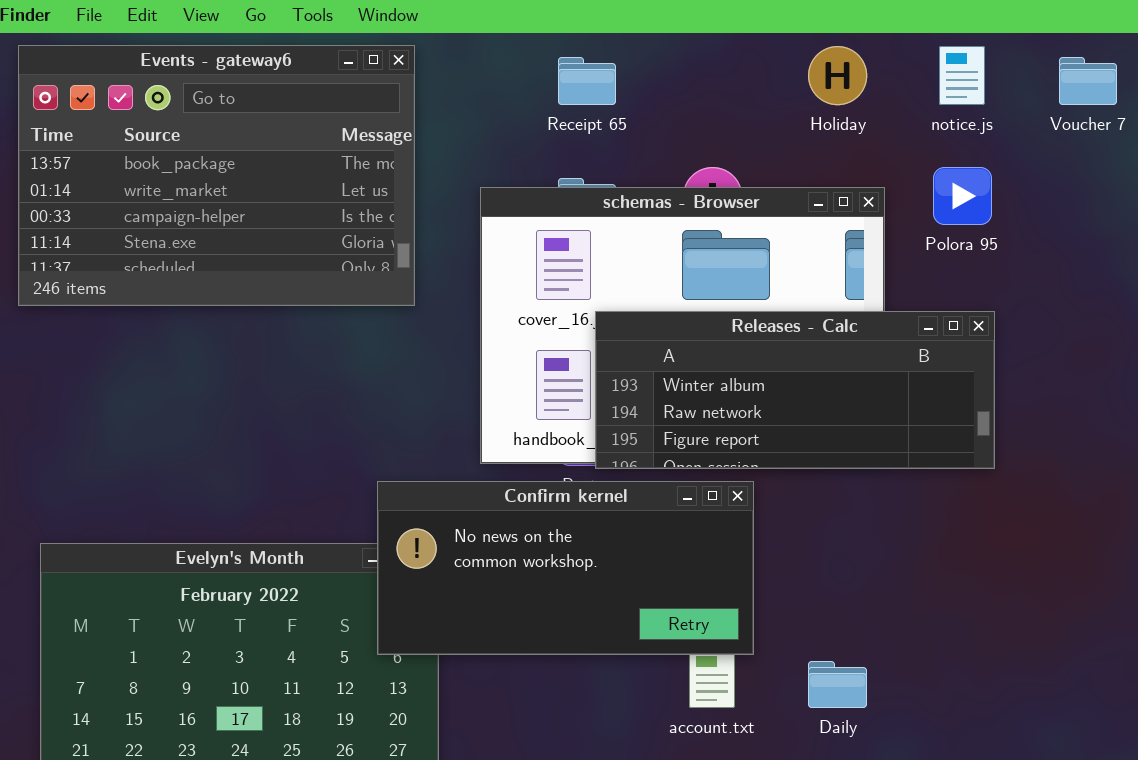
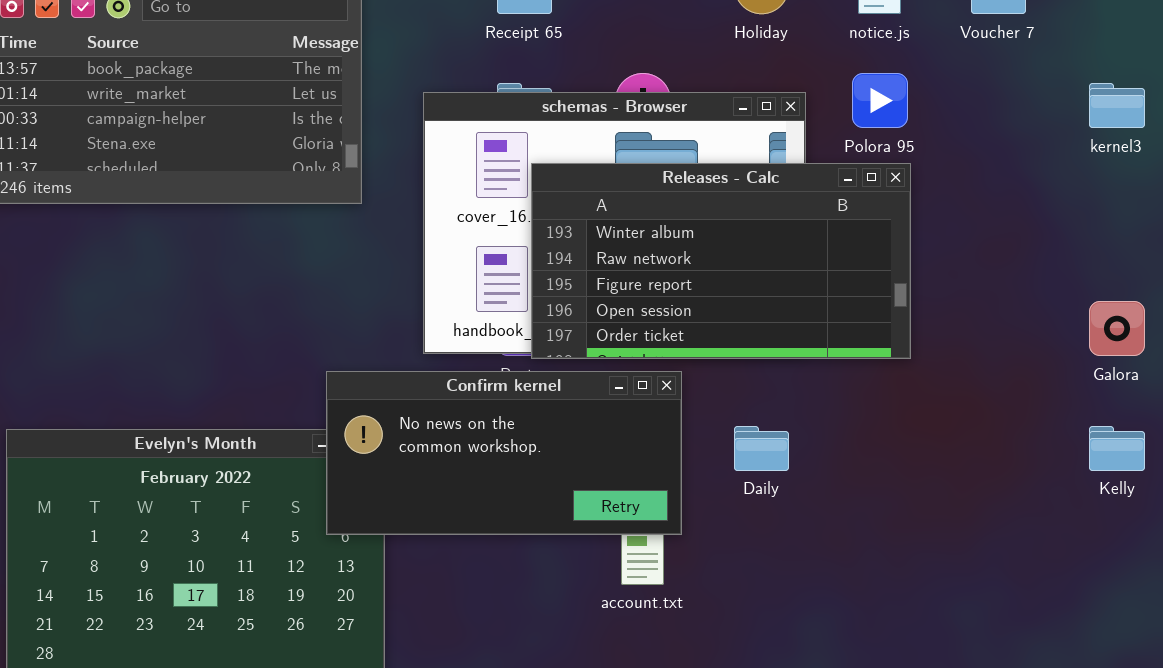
Releases - Calc: [595,311,995,469] -> [531,163,911,359], resized
Daily: [808,661,867,708] -> [734,426,789,471], moved

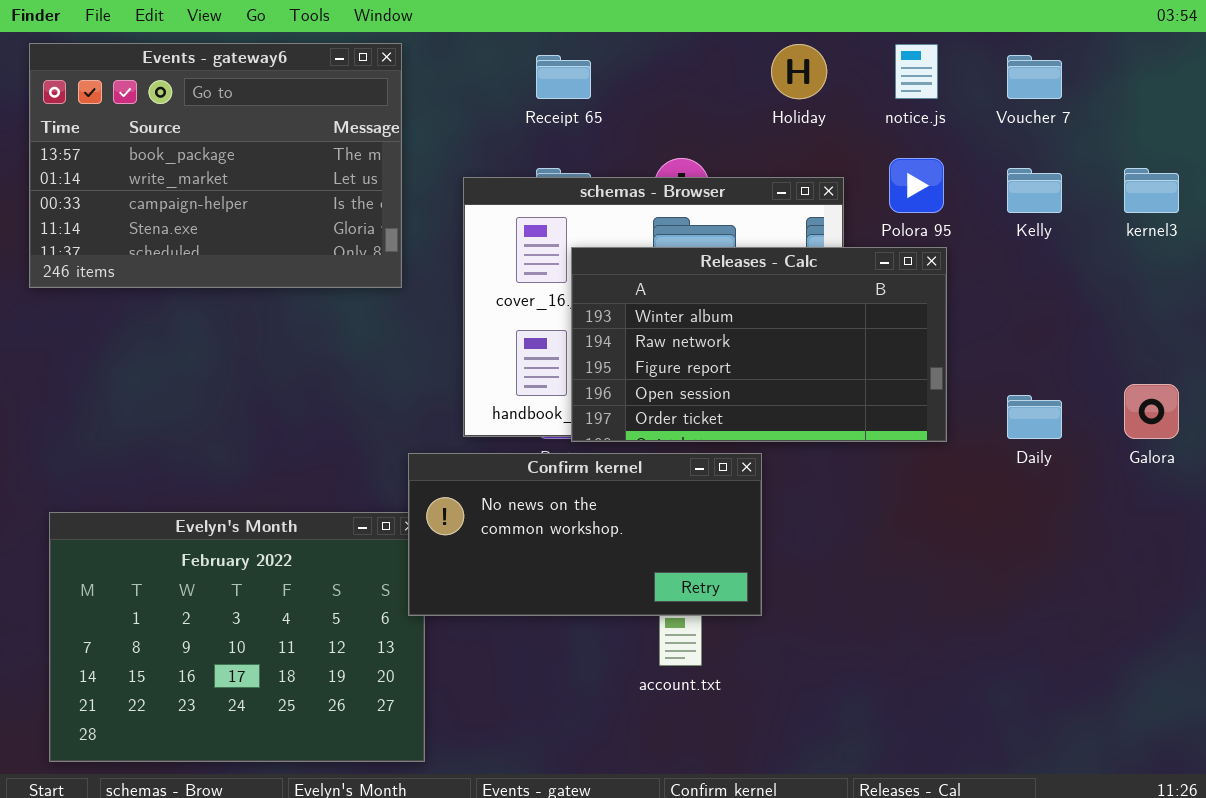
Confirm kernel: [326,371,682,535] -> [408,453,762,616], moved
Daily: [734,426,789,471] -> [1007,395,1062,439], moved
Kelly: [1089,426,1145,471] -> [1007,168,1062,213], moved

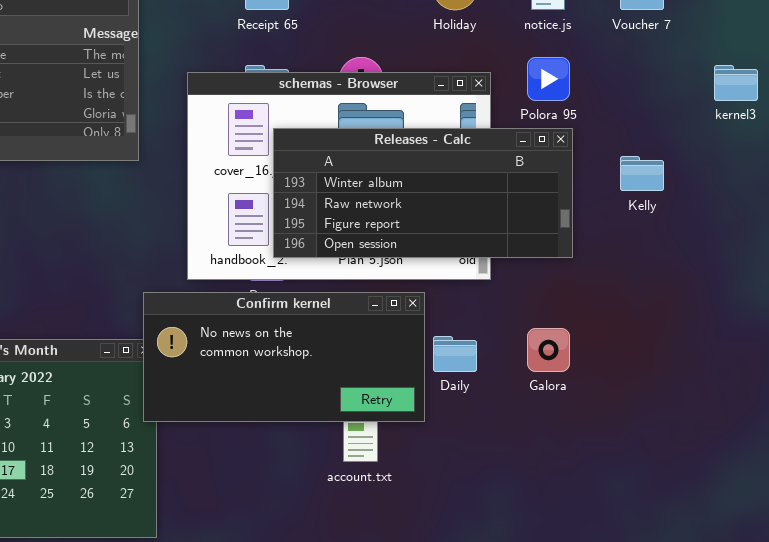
Kelly: [1007,168,1062,213] -> [620,156,664,191], moved
Releases - Calc: [571,247,947,442] -> [273,128,573,258], resized
Galora: [1124,384,1179,439] -> [527,328,570,372], moved
Daily: [1007,395,1062,439] -> [433,336,477,372], moved

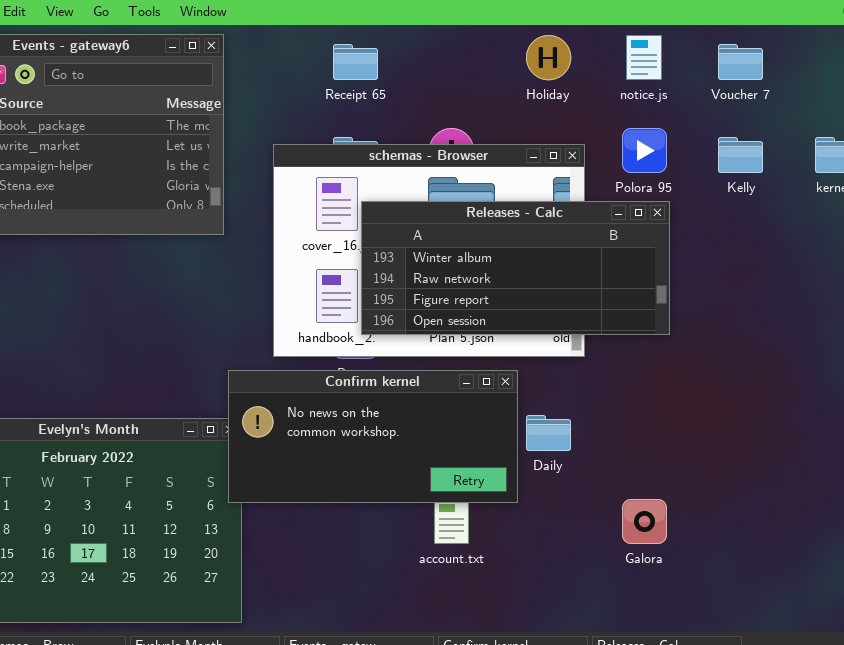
Kelly: [620,156,664,191] -> [718,137,763,173], moved
Galora: [527,328,570,372] -> [622,499,667,544], moved

